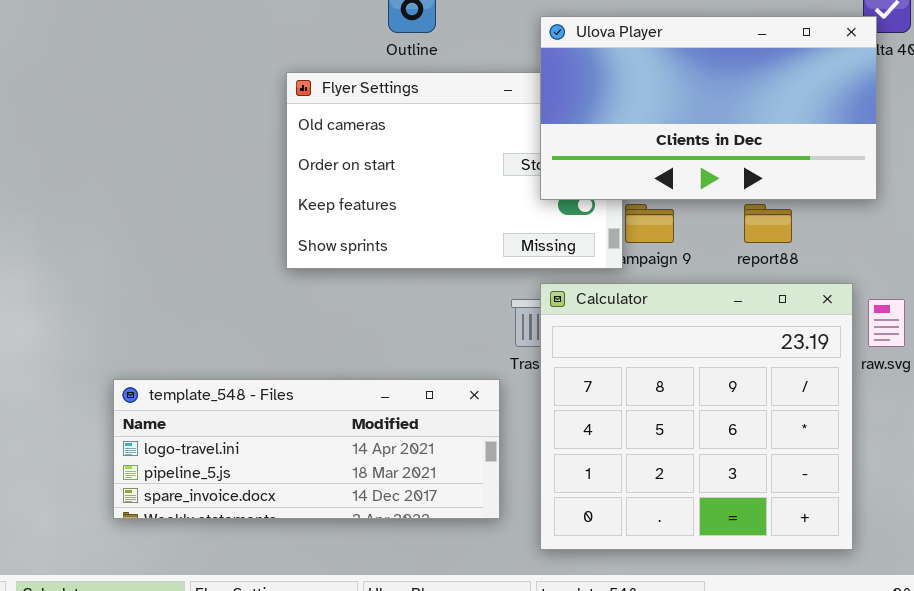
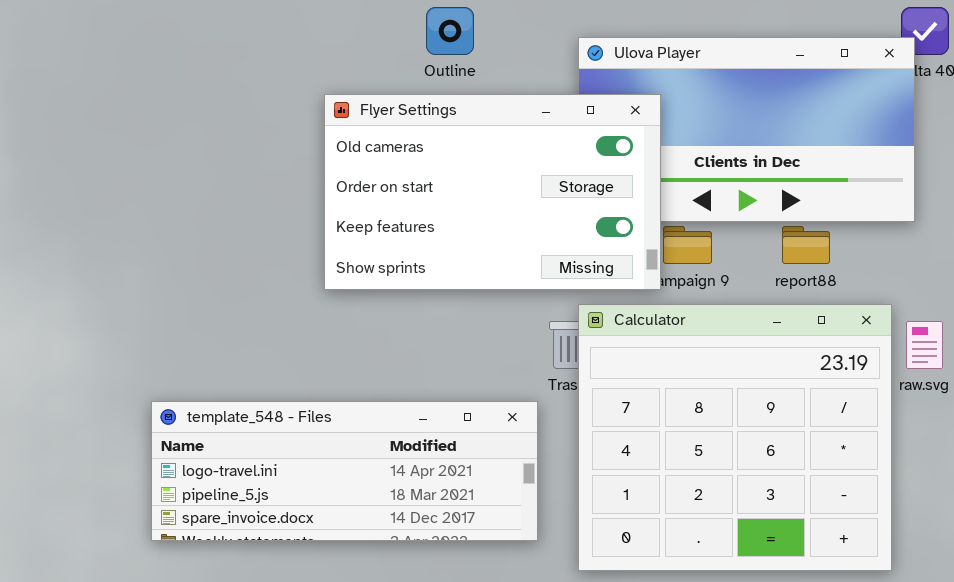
Flyer Settings: [286,72,623,269] -> [324,94,661,290], raised

